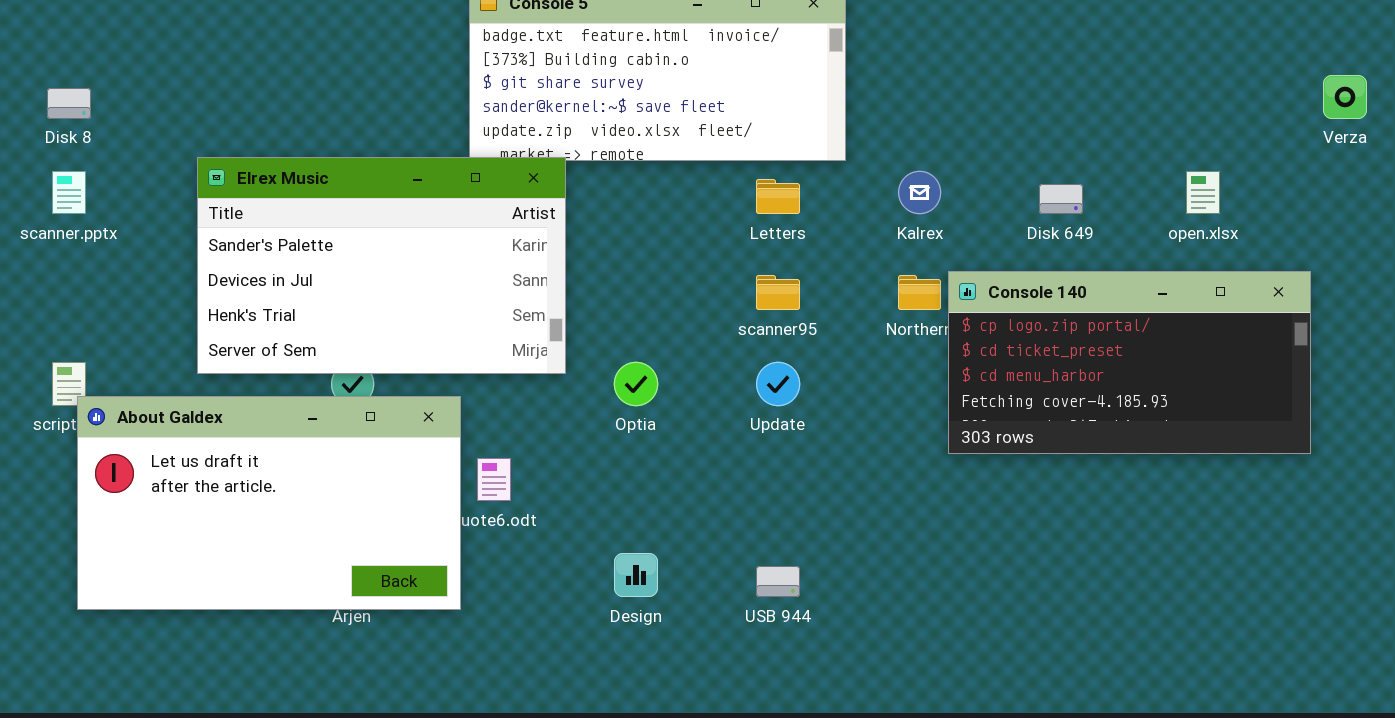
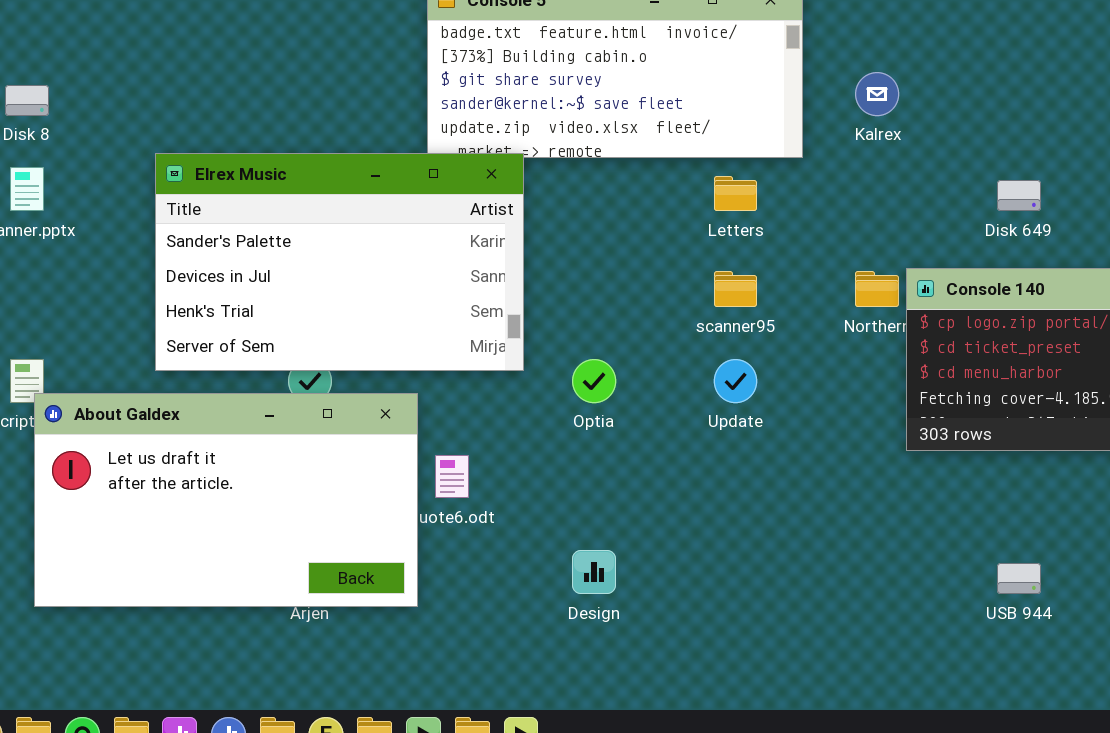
Kalrex: [898,171,941,214] -> [855,72,899,116], moved
USB 944: [756,566,800,597] -> [997,563,1041,594], moved

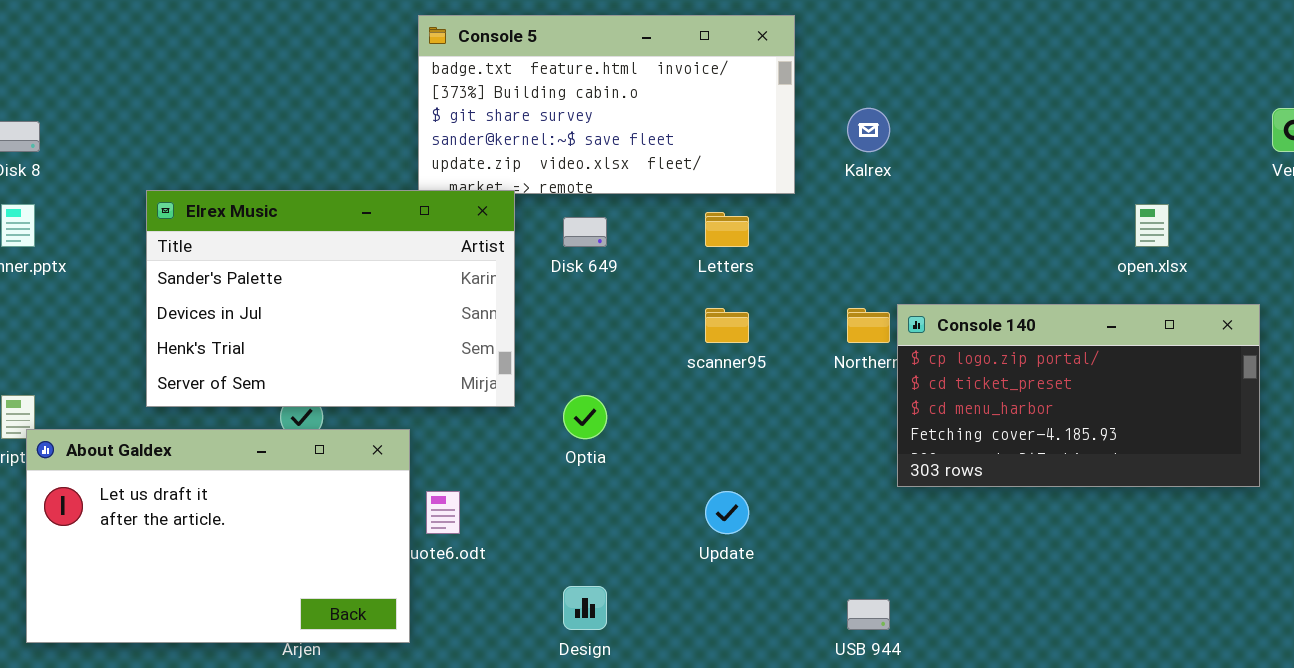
Disk 649: [997,180,1041,211] -> [563,217,607,247], moved
Update: [714,359,757,403] -> [705,491,749,534], moved
USB 944: [997,563,1041,594] -> [847,599,890,630], moved

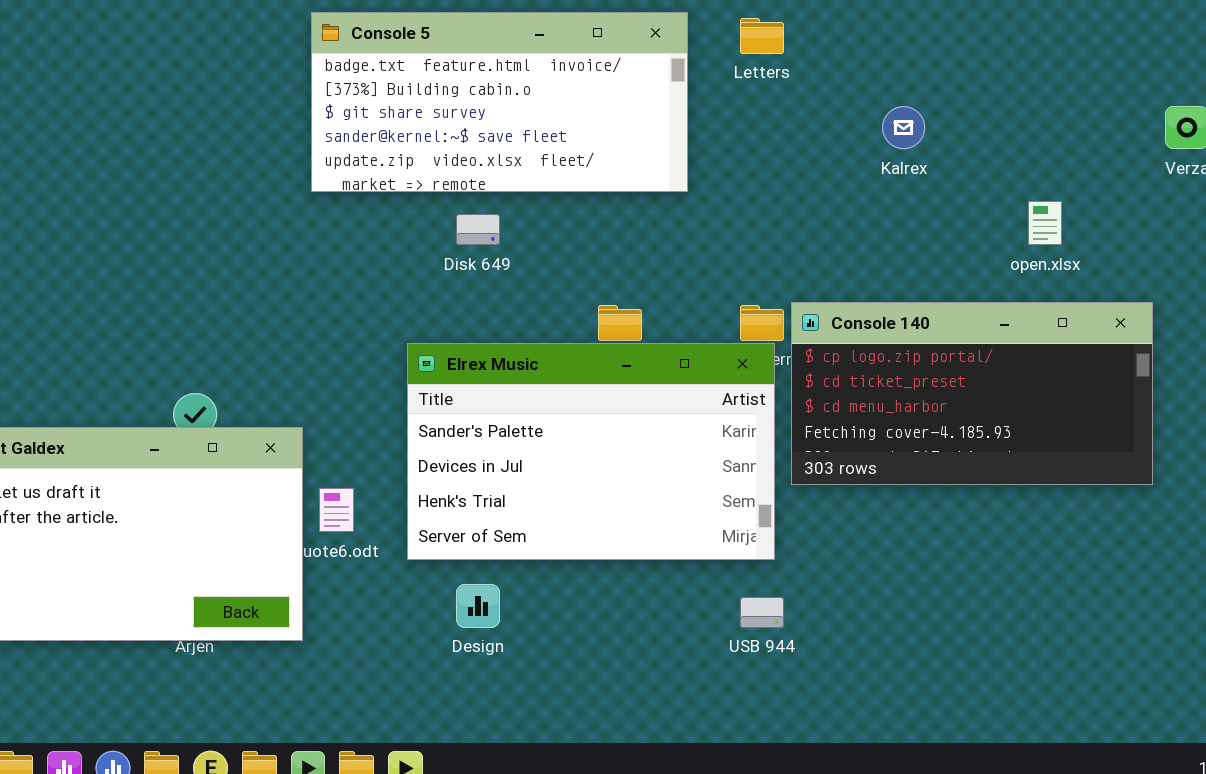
Kalrex: [847,108,890,152] -> [882,106,925,149], moved
Elrex Music: [146,190,515,407] -> [407,343,775,560], moved
Letters: [705,212,749,247] -> [740,18,784,54], moved

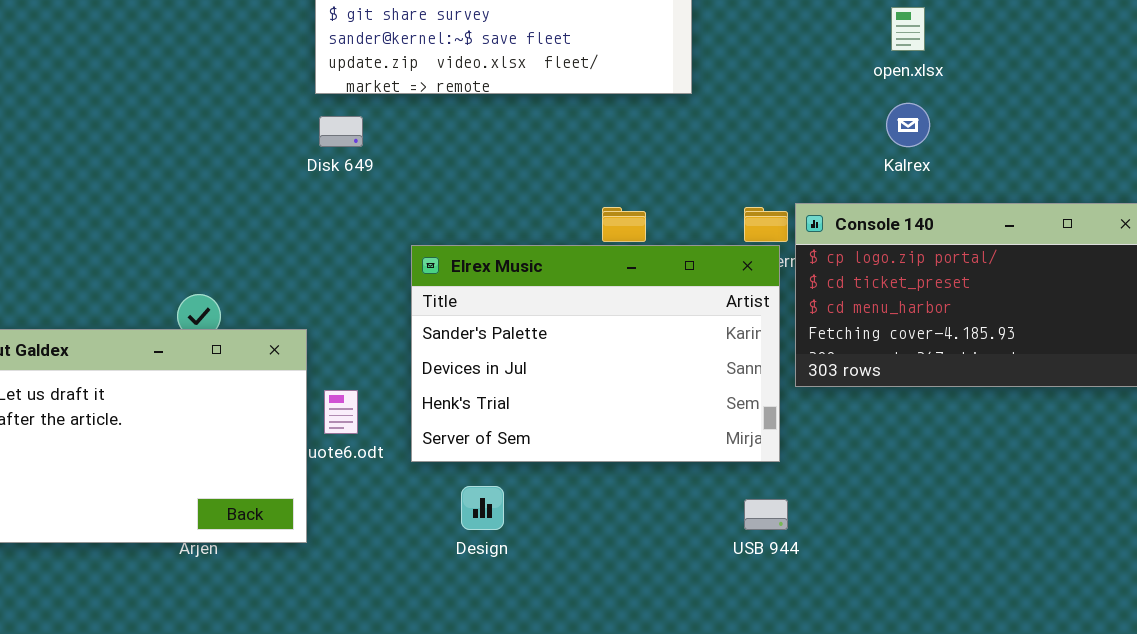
Kalrex: [882,106,925,149] -> [886,103,930,147], moved
open.xlsx: [1028,201,1062,245] -> [891,7,925,51], moved
Disk 649: [456,214,500,245] -> [319,116,363,147], moved

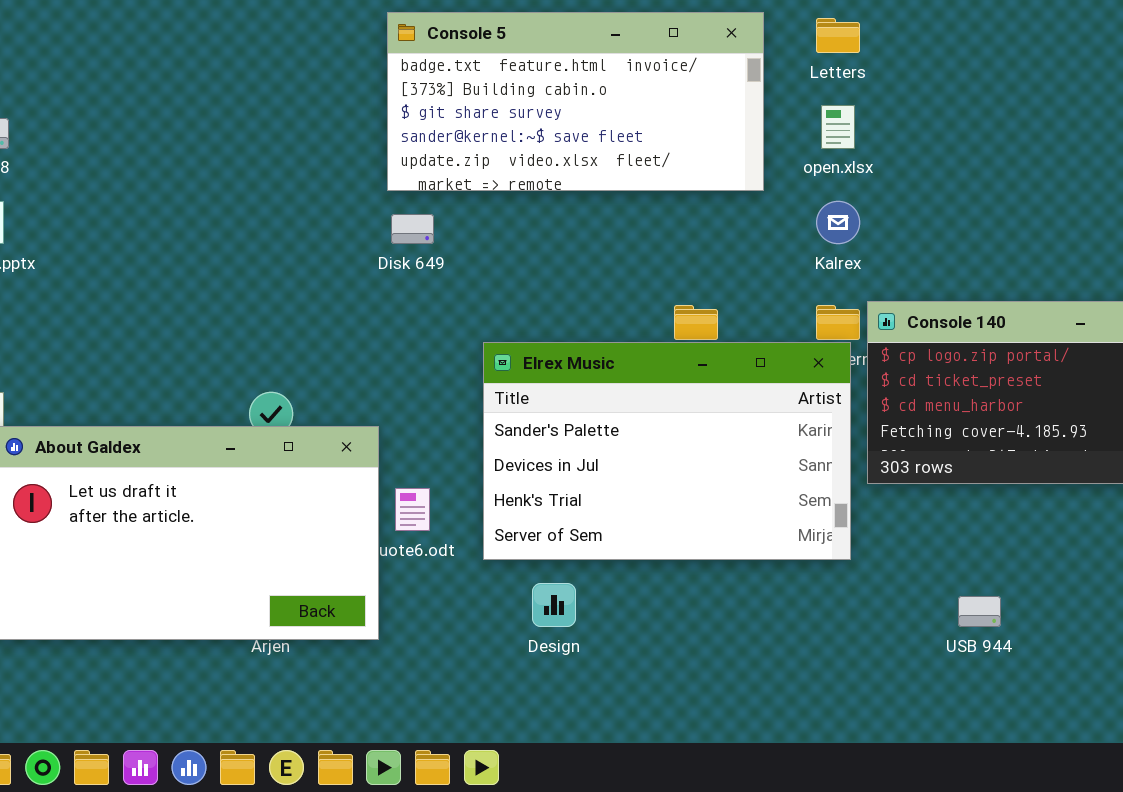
open.xlsx: [891,7,925,51] -> [821,105,855,149], moved
Kalrex: [886,103,930,147] -> [816,201,860,244], moved
USB 944: [744,499,788,530] -> [958,596,1001,627], moved

